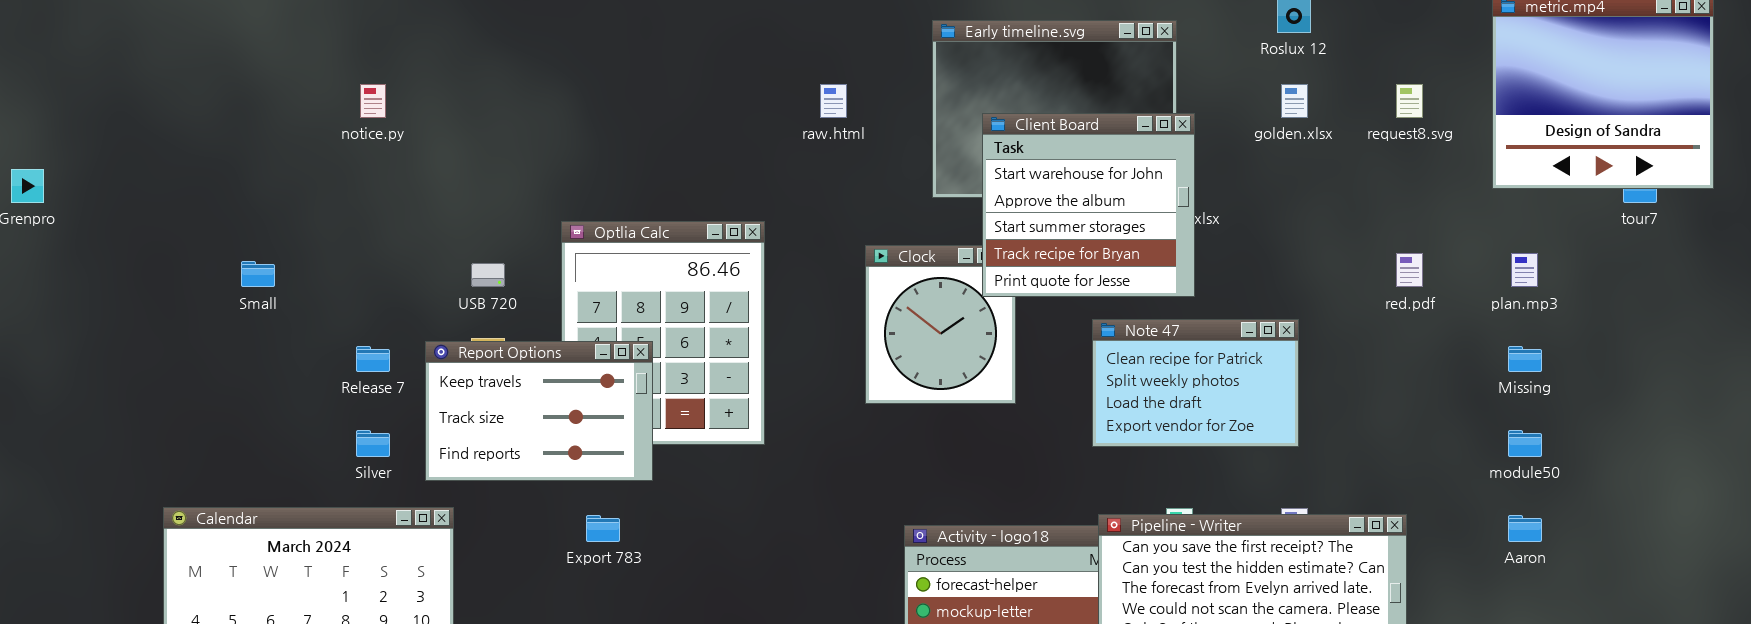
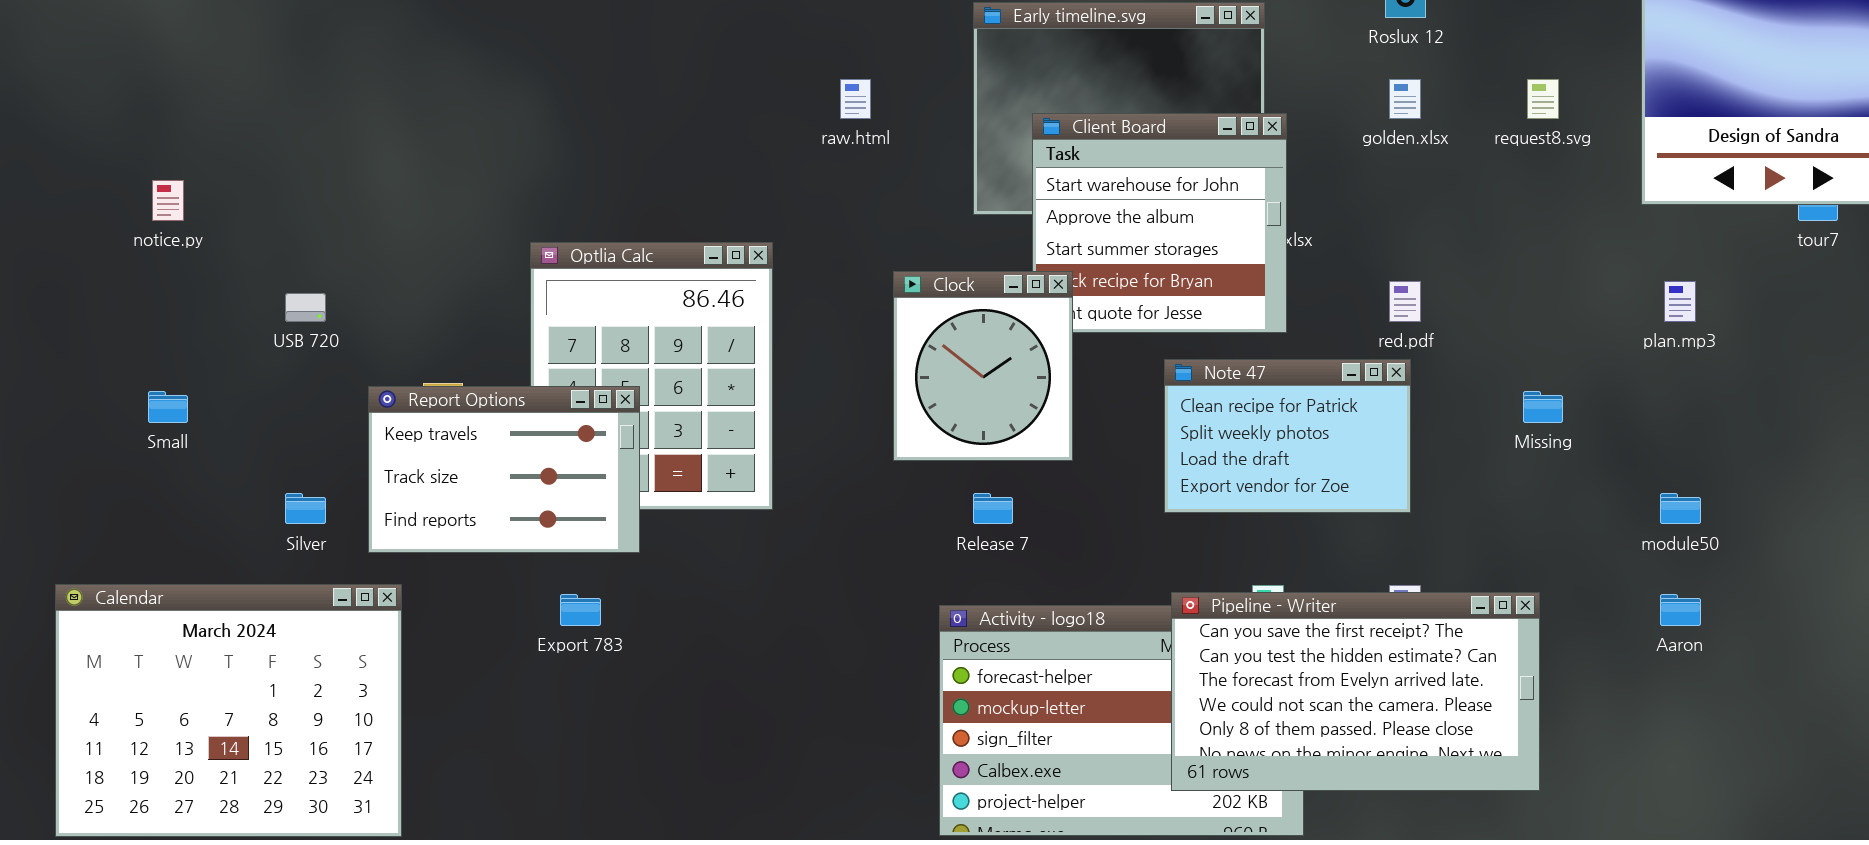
notice.py: [360,84,386,118] -> [152,180,184,221], moved
Clock: [865,245,1016,404] -> [893,271,1073,461], raised
red.pdf: [1396,253,1423,287] -> [1389,281,1421,322], moved
Small: [241,261,275,287] -> [148,391,188,423], moved
USB 720: [471,263,505,287] -> [285,293,326,322], moved
Release 7: [356,346,390,372] -> [973,493,1013,524], moved
Missing: [1508,346,1542,372] -> [1523,391,1563,423], moved

